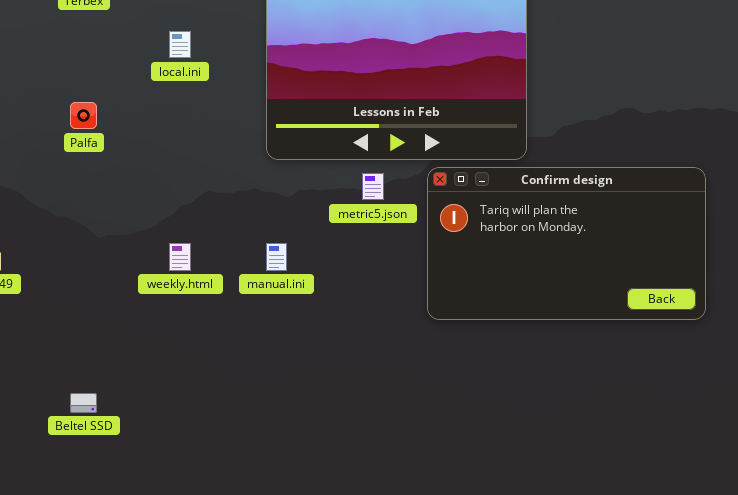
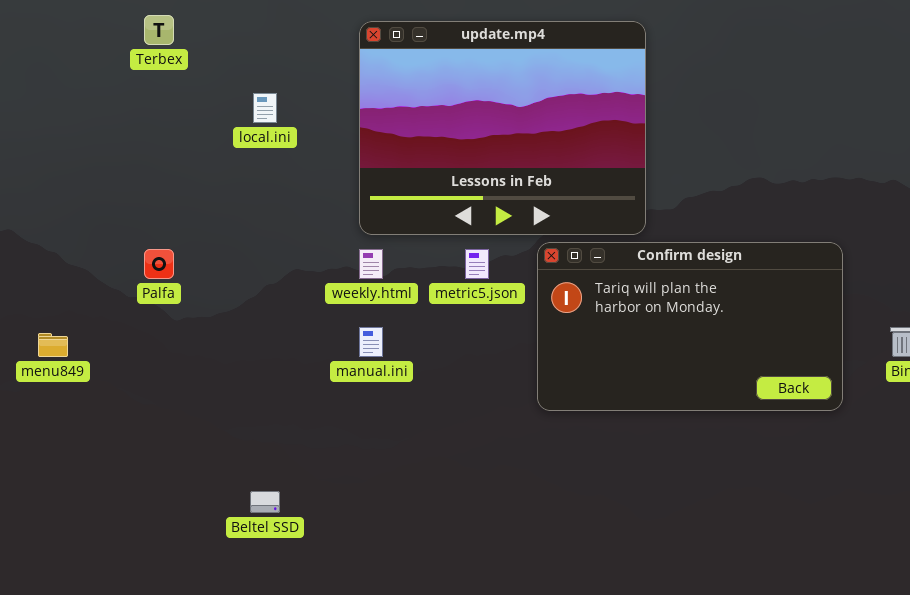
Palfa: [70,102,97,129] -> [144,249,174,279], moved
weekly.html: [169,243,191,271] -> [359,249,383,279], moved
Beltel SSD: [70,393,97,413] -> [250,491,280,513], moved

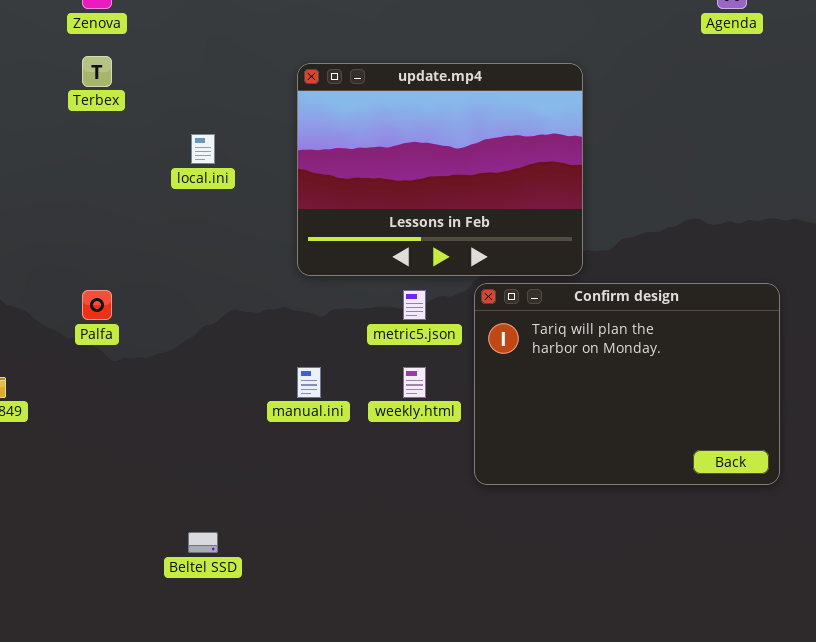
Confirm design: [537,242,843,411] -> [474,283,780,485], resized
weekly.html: [359,249,383,279] -> [403,367,426,398], moved

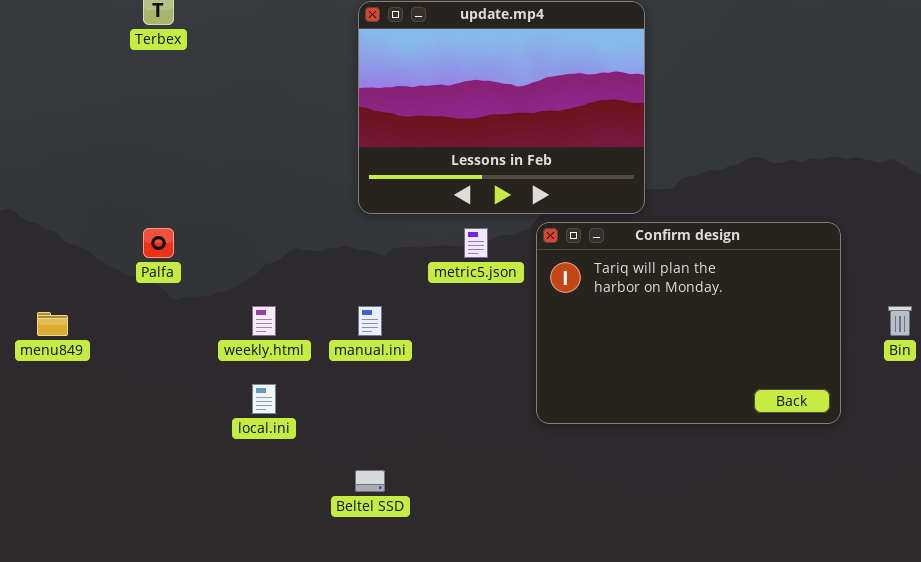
local.ini: [191,134,215,164] -> [252,384,276,414], moved
weekly.html: [403,367,426,398] -> [252,306,276,336], moved
Beltel SSD: [188,532,218,553] -> [355,470,385,492], moved

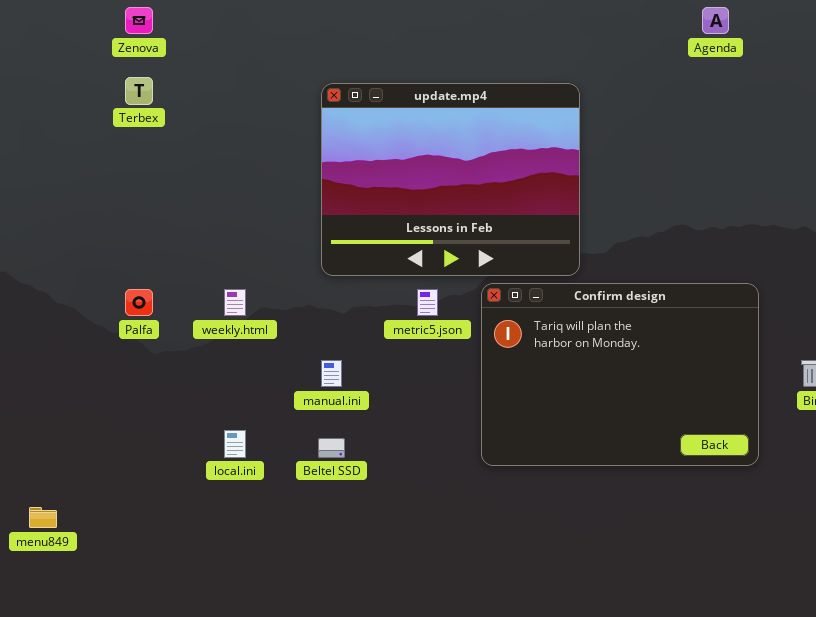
weekly.html: [252,306,276,336] -> [224,289,246,316], moved
menu849: [37,312,68,336] -> [29,507,57,528], moved
Beltel SSD: [355,470,385,492] -> [318,438,345,458], moved

